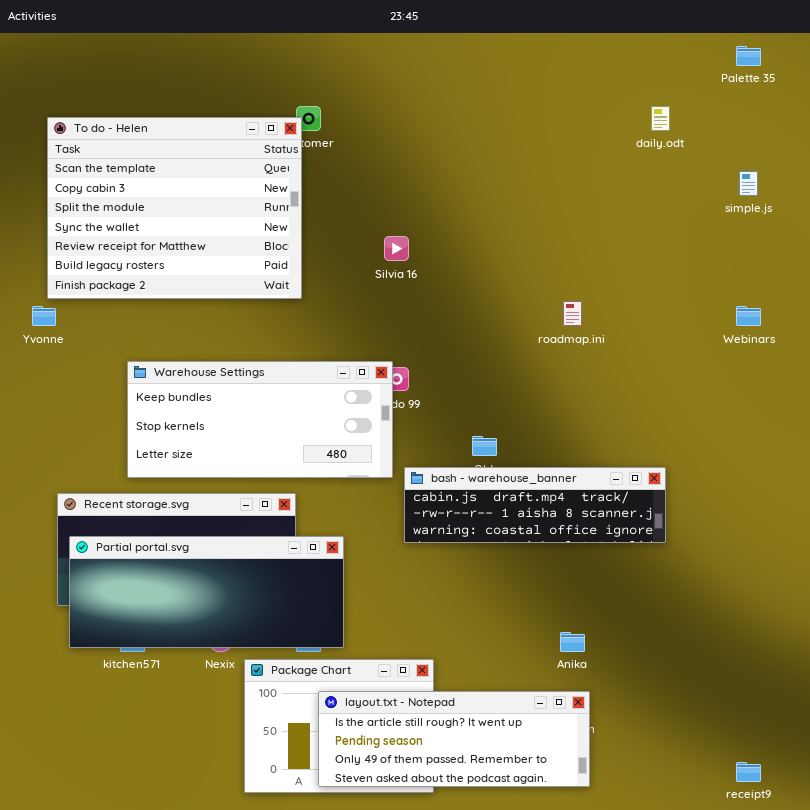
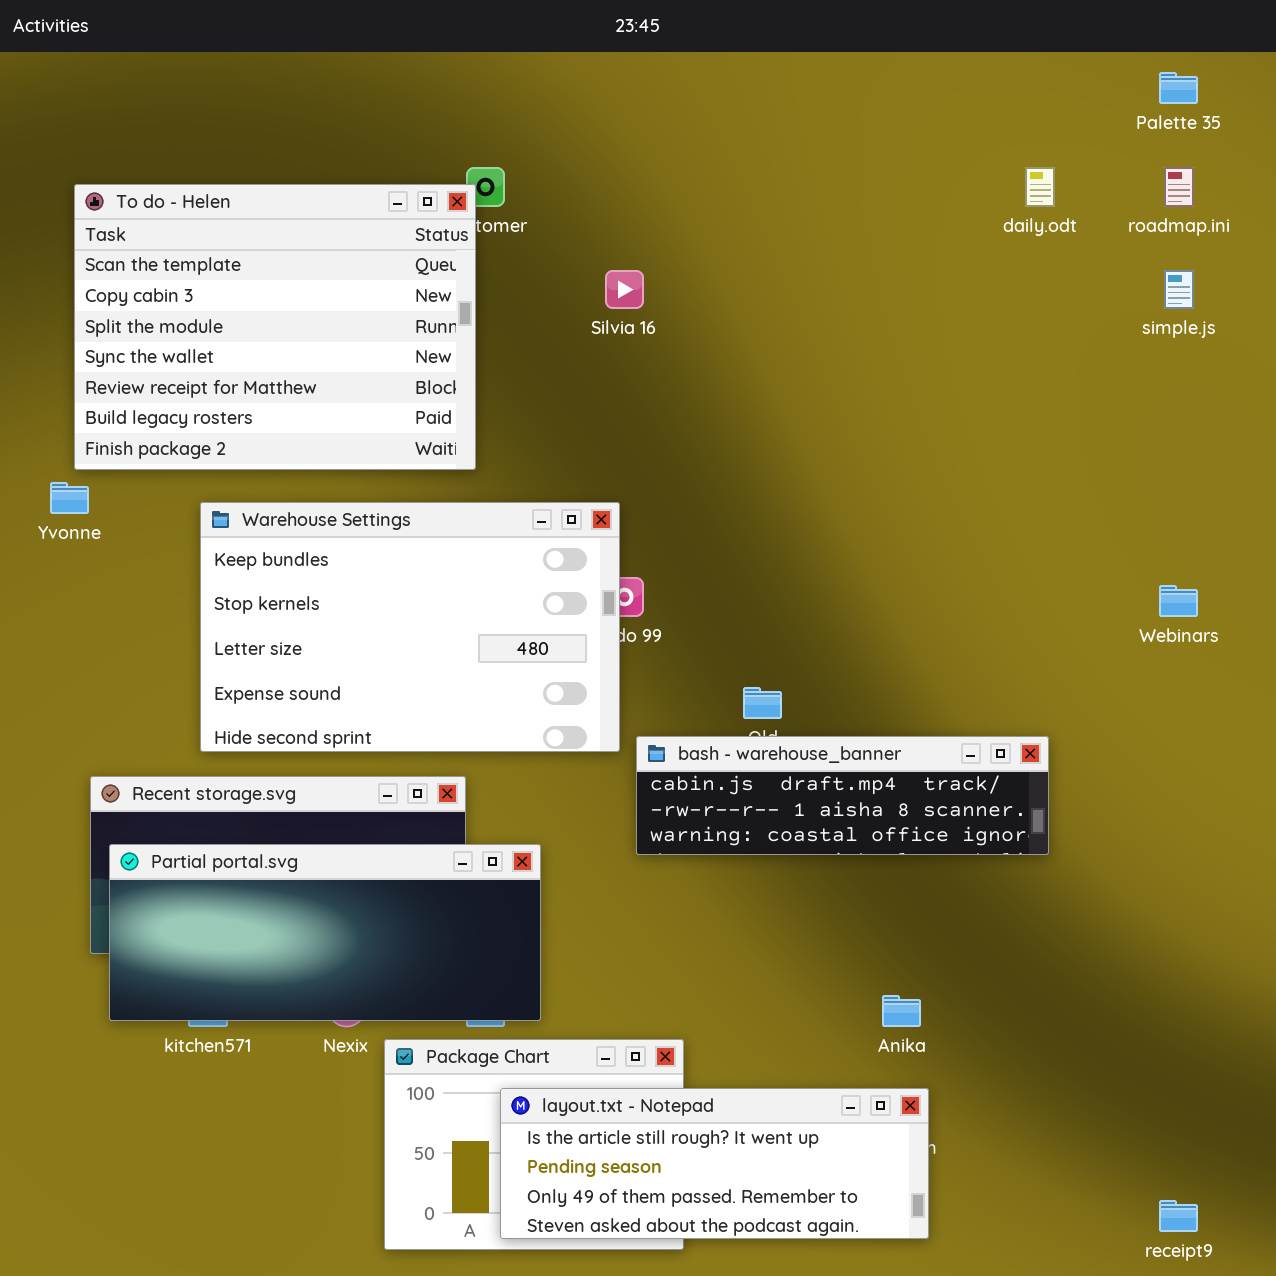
Silvia 16: [384,236,409,261] -> [605,270,644,309], moved
roadmap.ini: [563,301,582,326] -> [1164,167,1194,207], moved
Webinars: [736,306,761,326] -> [1159,585,1198,617], moved
Warehouse Settings: [127,361,393,478] -> [200,502,620,752], resized

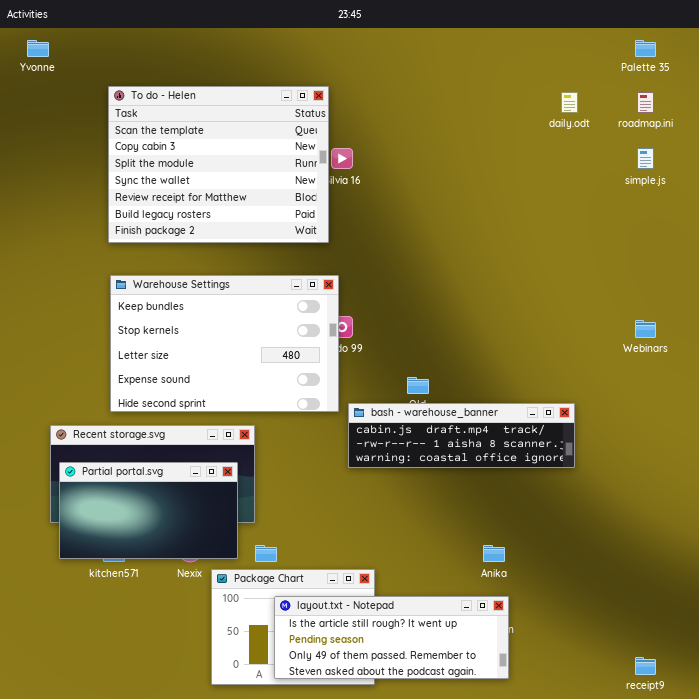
To do - Helen: [74,184,476,470] -> [108,86,329,243], moved
Yvonne: [50,482,89,514] -> [27,40,49,57], moved
Partial portal.svg: [109,844,541,1021] -> [59,462,238,559], resized

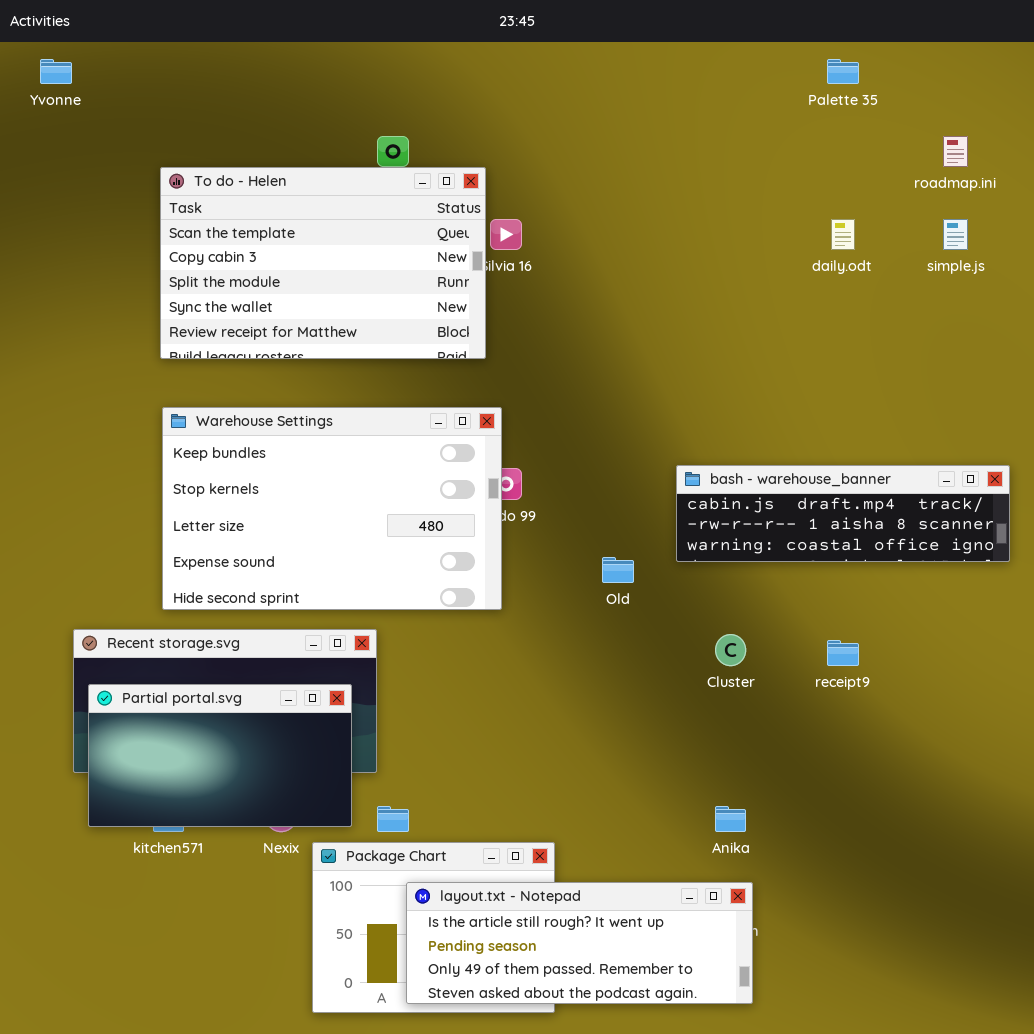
Palette 35: [635,40,656,57] -> [827,59,859,84], moved
To do - Helen: [108,86,329,243] -> [160,167,486,359], resized
daily.odt: [561,92,578,113] -> [831,219,855,250], moved
bash - warehouse_banner: [348,403,575,468] -> [676,465,1010,562], moved
receipt9: [635,657,656,675] -> [827,640,859,666], moved

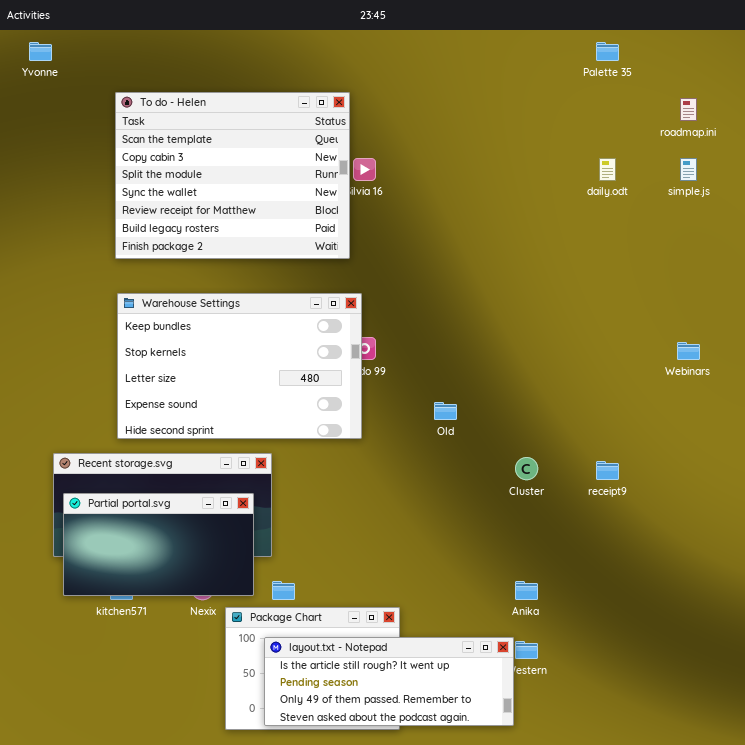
To do - Helen: [160,167,486,359] -> [115,92,350,259], resized
bash - warehouse_banner: [676,465,1010,562] -> none, closed
layout.txt - Notepad: [406,882,753,1004] -> [264,637,514,726], moved

